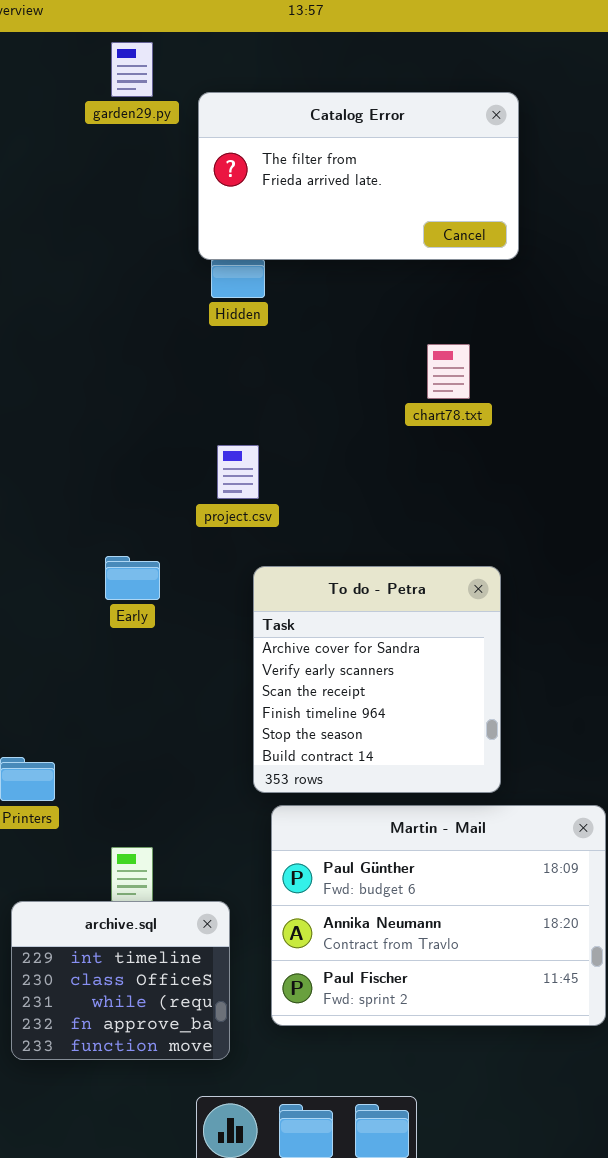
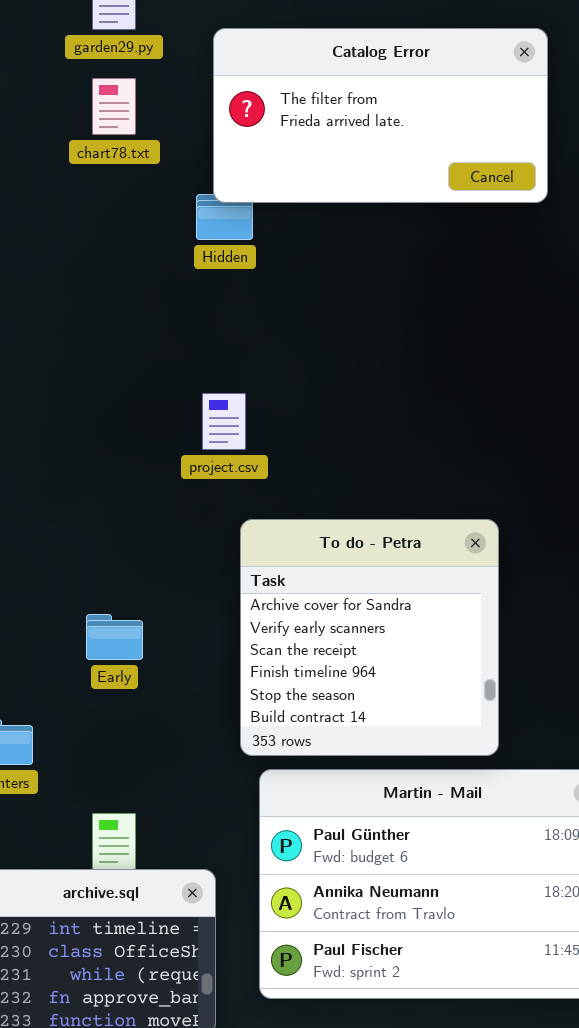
Catalog Error: [198,92,519,260] -> [213,28,548,203], moved
chart78.txt: [427,344,470,399] -> [92,78,136,135], moved
Early: [105,556,160,600] -> [86,614,143,660], moved

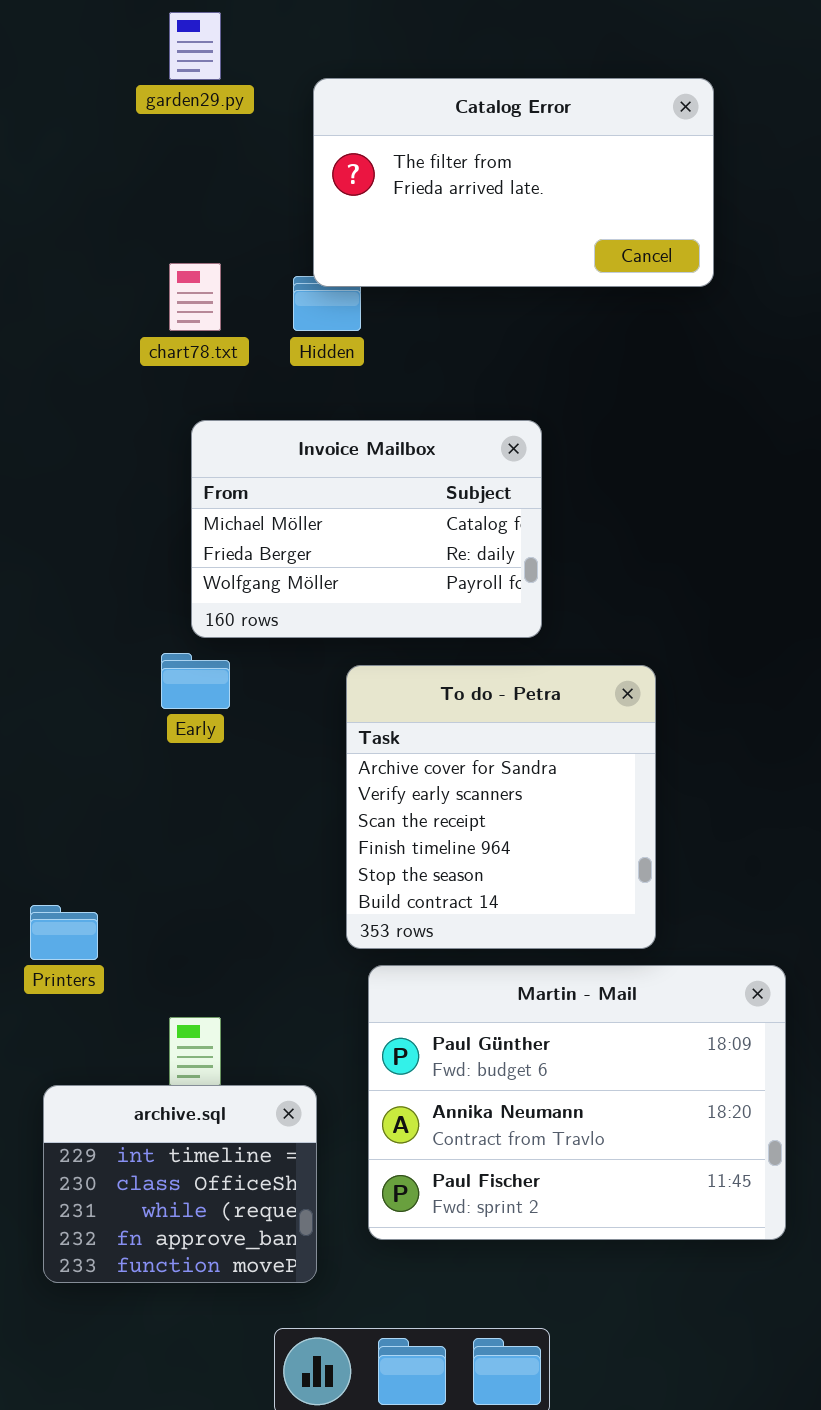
chart78.txt: [92,78,136,135] -> [169,263,221,331], moved
Invoice Mailbox: none -> [191,420,542,638], opened
Early: [86,614,143,660] -> [161,653,230,709], moved

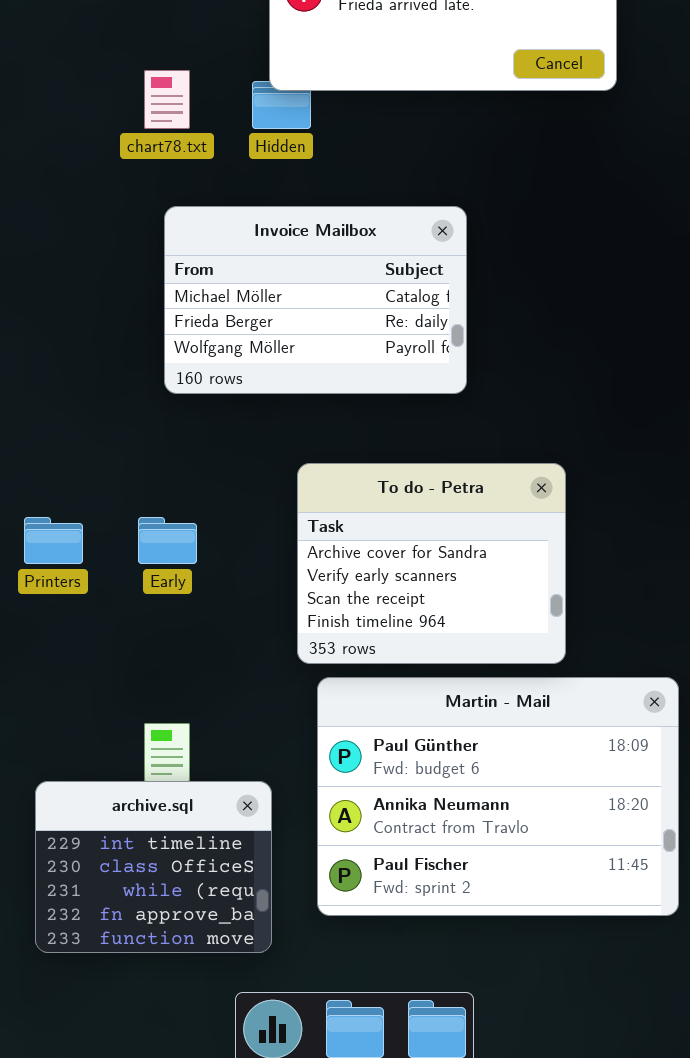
Early: [161,653,230,709] -> [138,517,197,564], moved
To do - Petra: [346,665,656,949] -> [297,463,566,664], resized
Printers: [30,905,98,960] -> [24,517,83,564], moved

